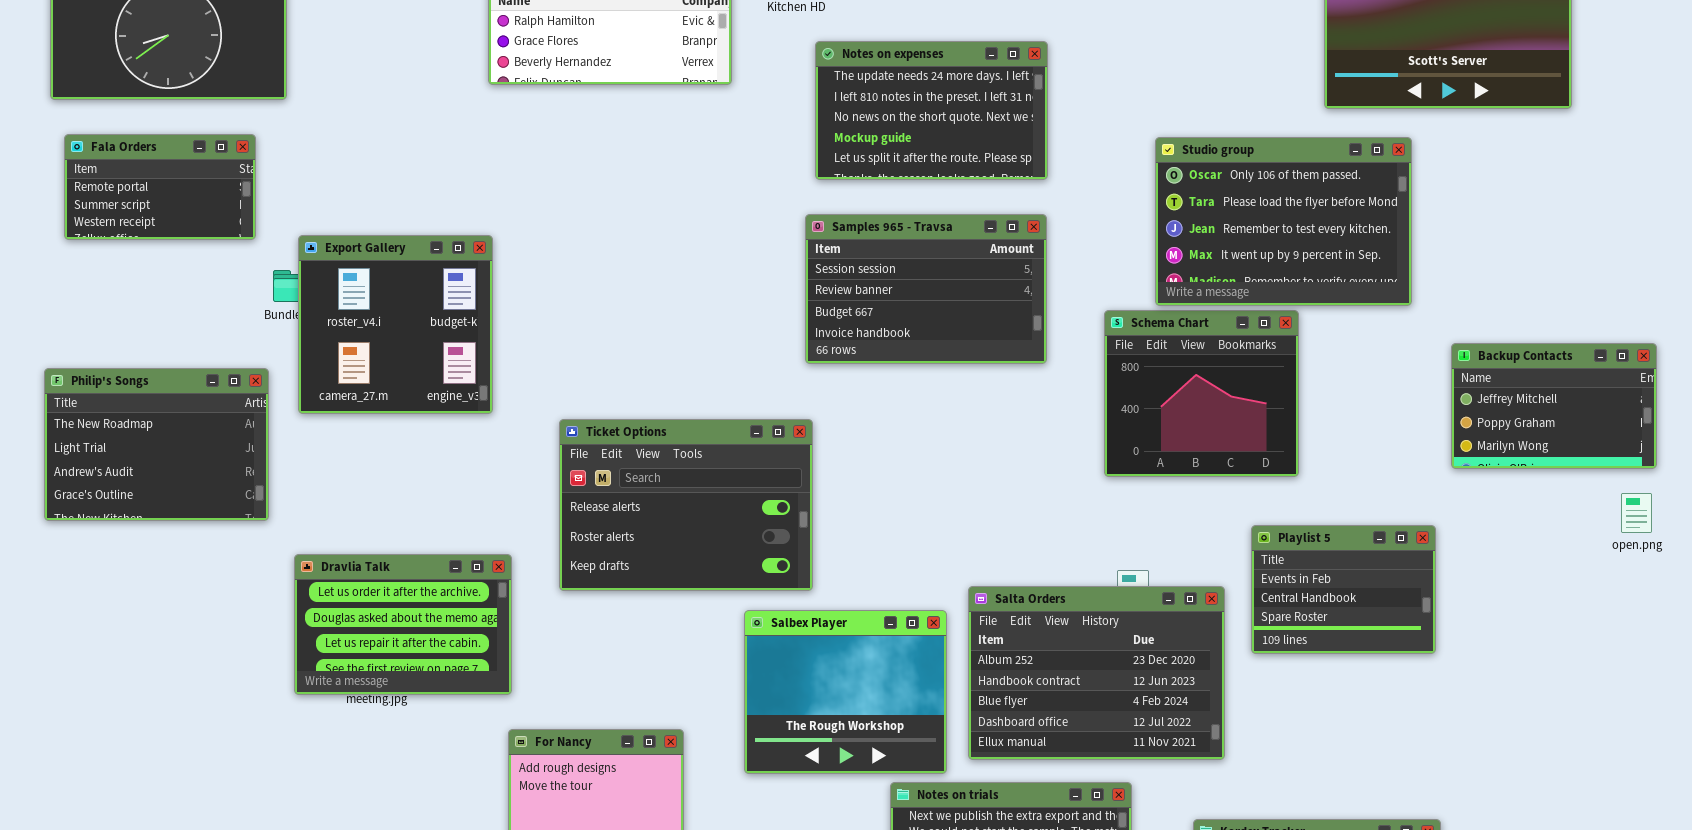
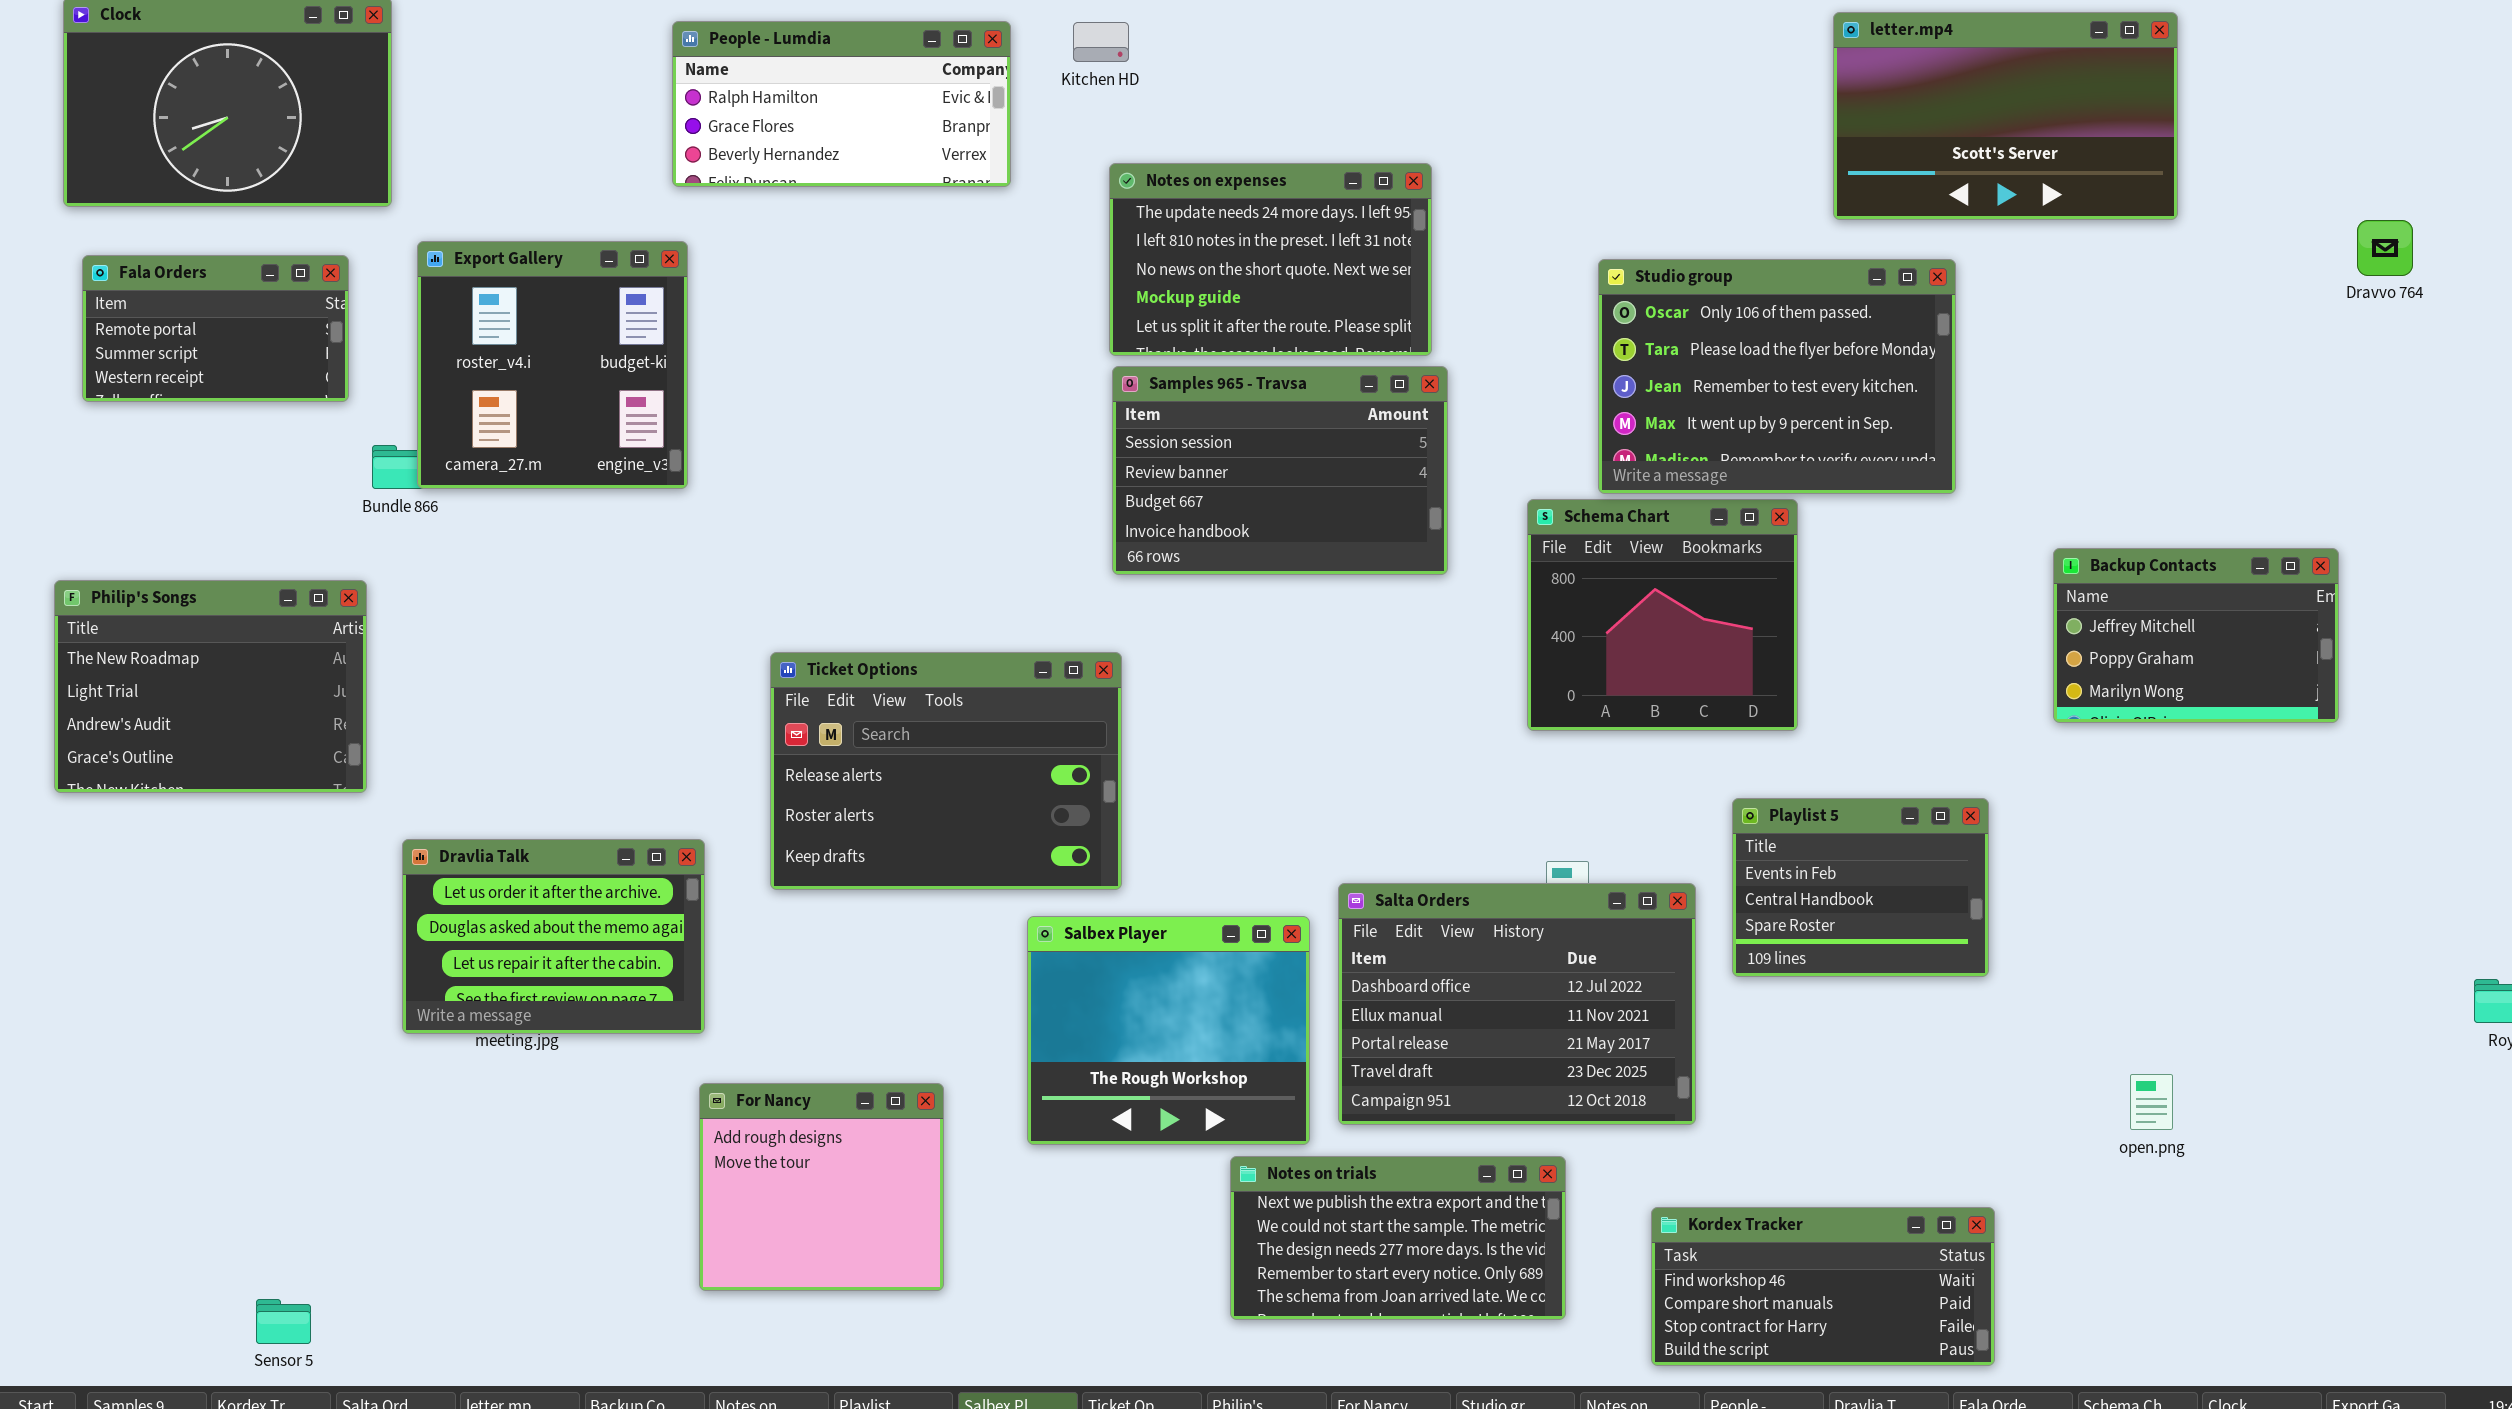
Notes on expenses: [815,41,1048,180] -> [1109,163,1432,356], moved
Export Gallery: [298,235,493,414] -> [417,241,688,489], moved
Backup Contacts: [1451,343,1657,469] -> [2053,548,2339,723], moved
open.png: [1621,493,1652,533] -> [2130,1074,2173,1130], moved
Salta Orders: [968,586,1225,760] -> [1338,883,1696,1125], scrolled down 3 rows

